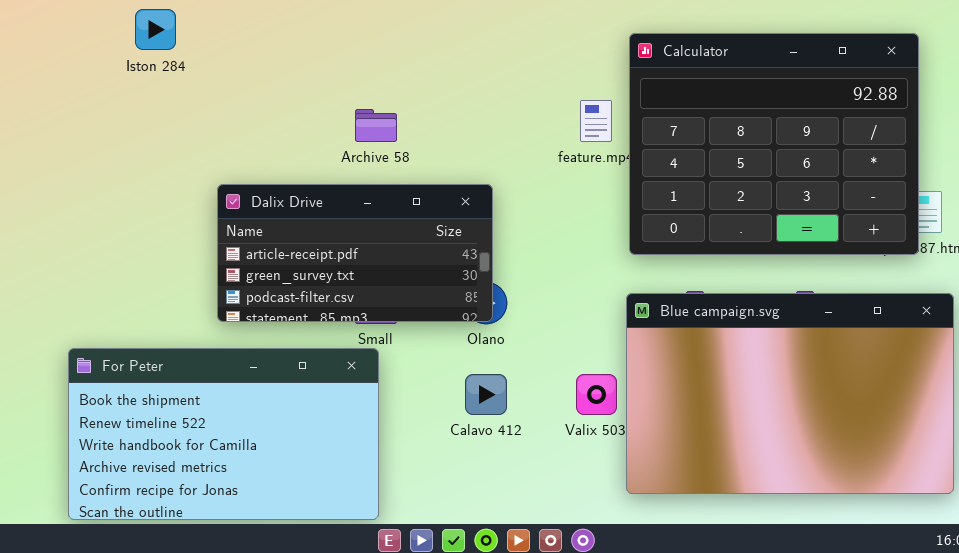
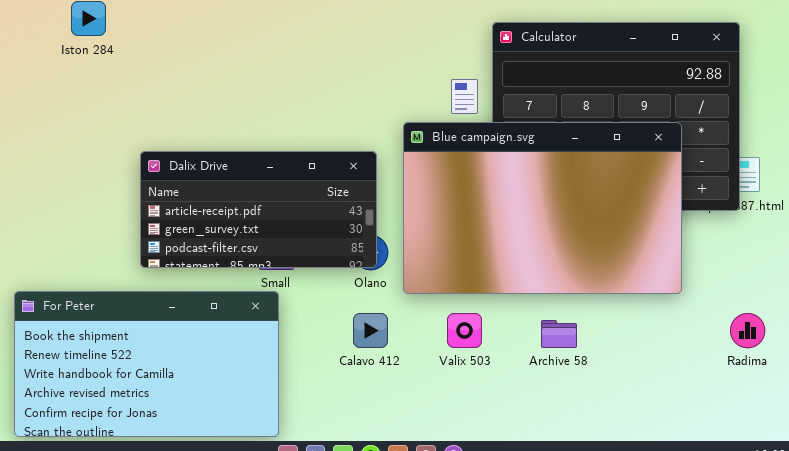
Archive 58: [355,109,397,142] -> [541,320,577,348], moved
Blue campaign.svg: [626,293,954,494] -> [403,122,682,294], moved

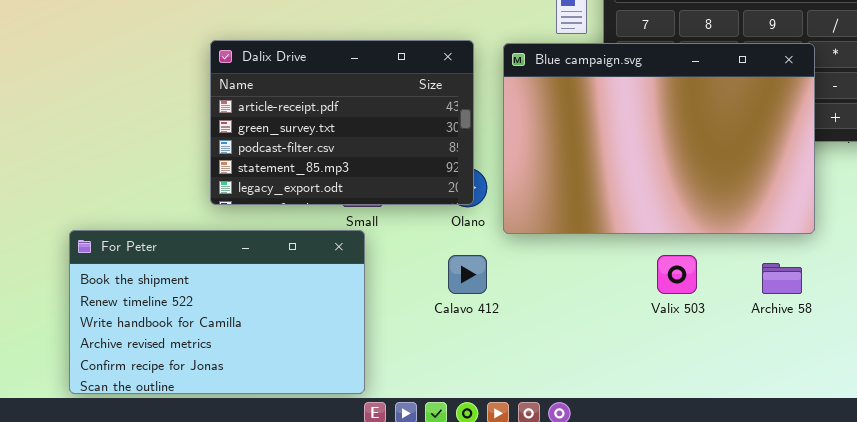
Dalix Drive: [140,151,377,268] -> [210,40,474,205], resized
Valix 503: [447,313,482,348] -> [657,255,697,294], moved
Archive 58: [541,320,577,348] -> [762,263,802,294], moved

